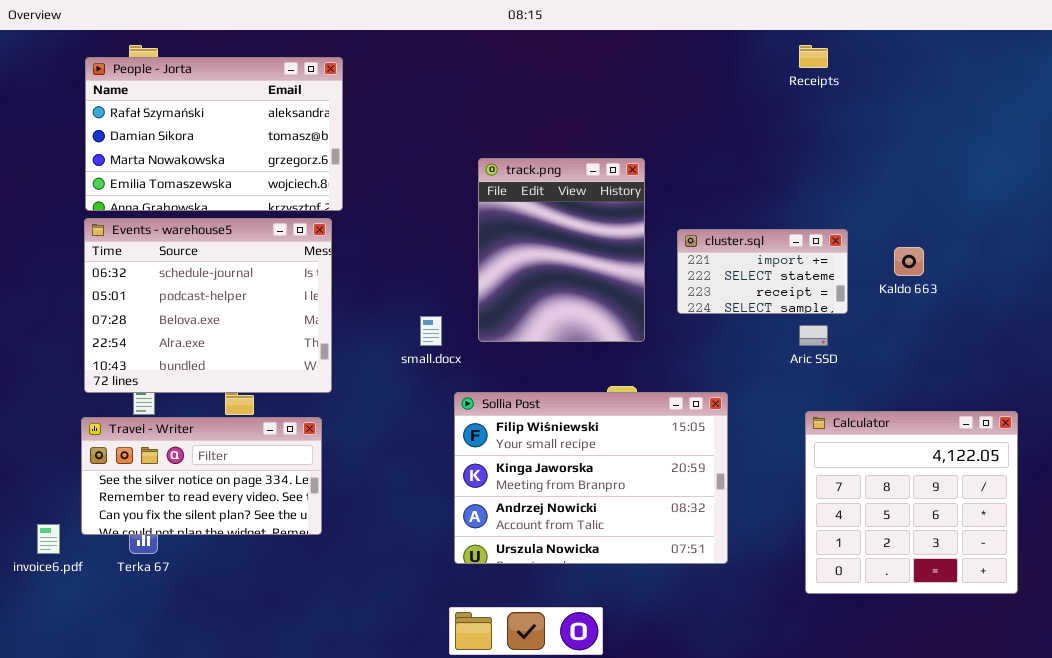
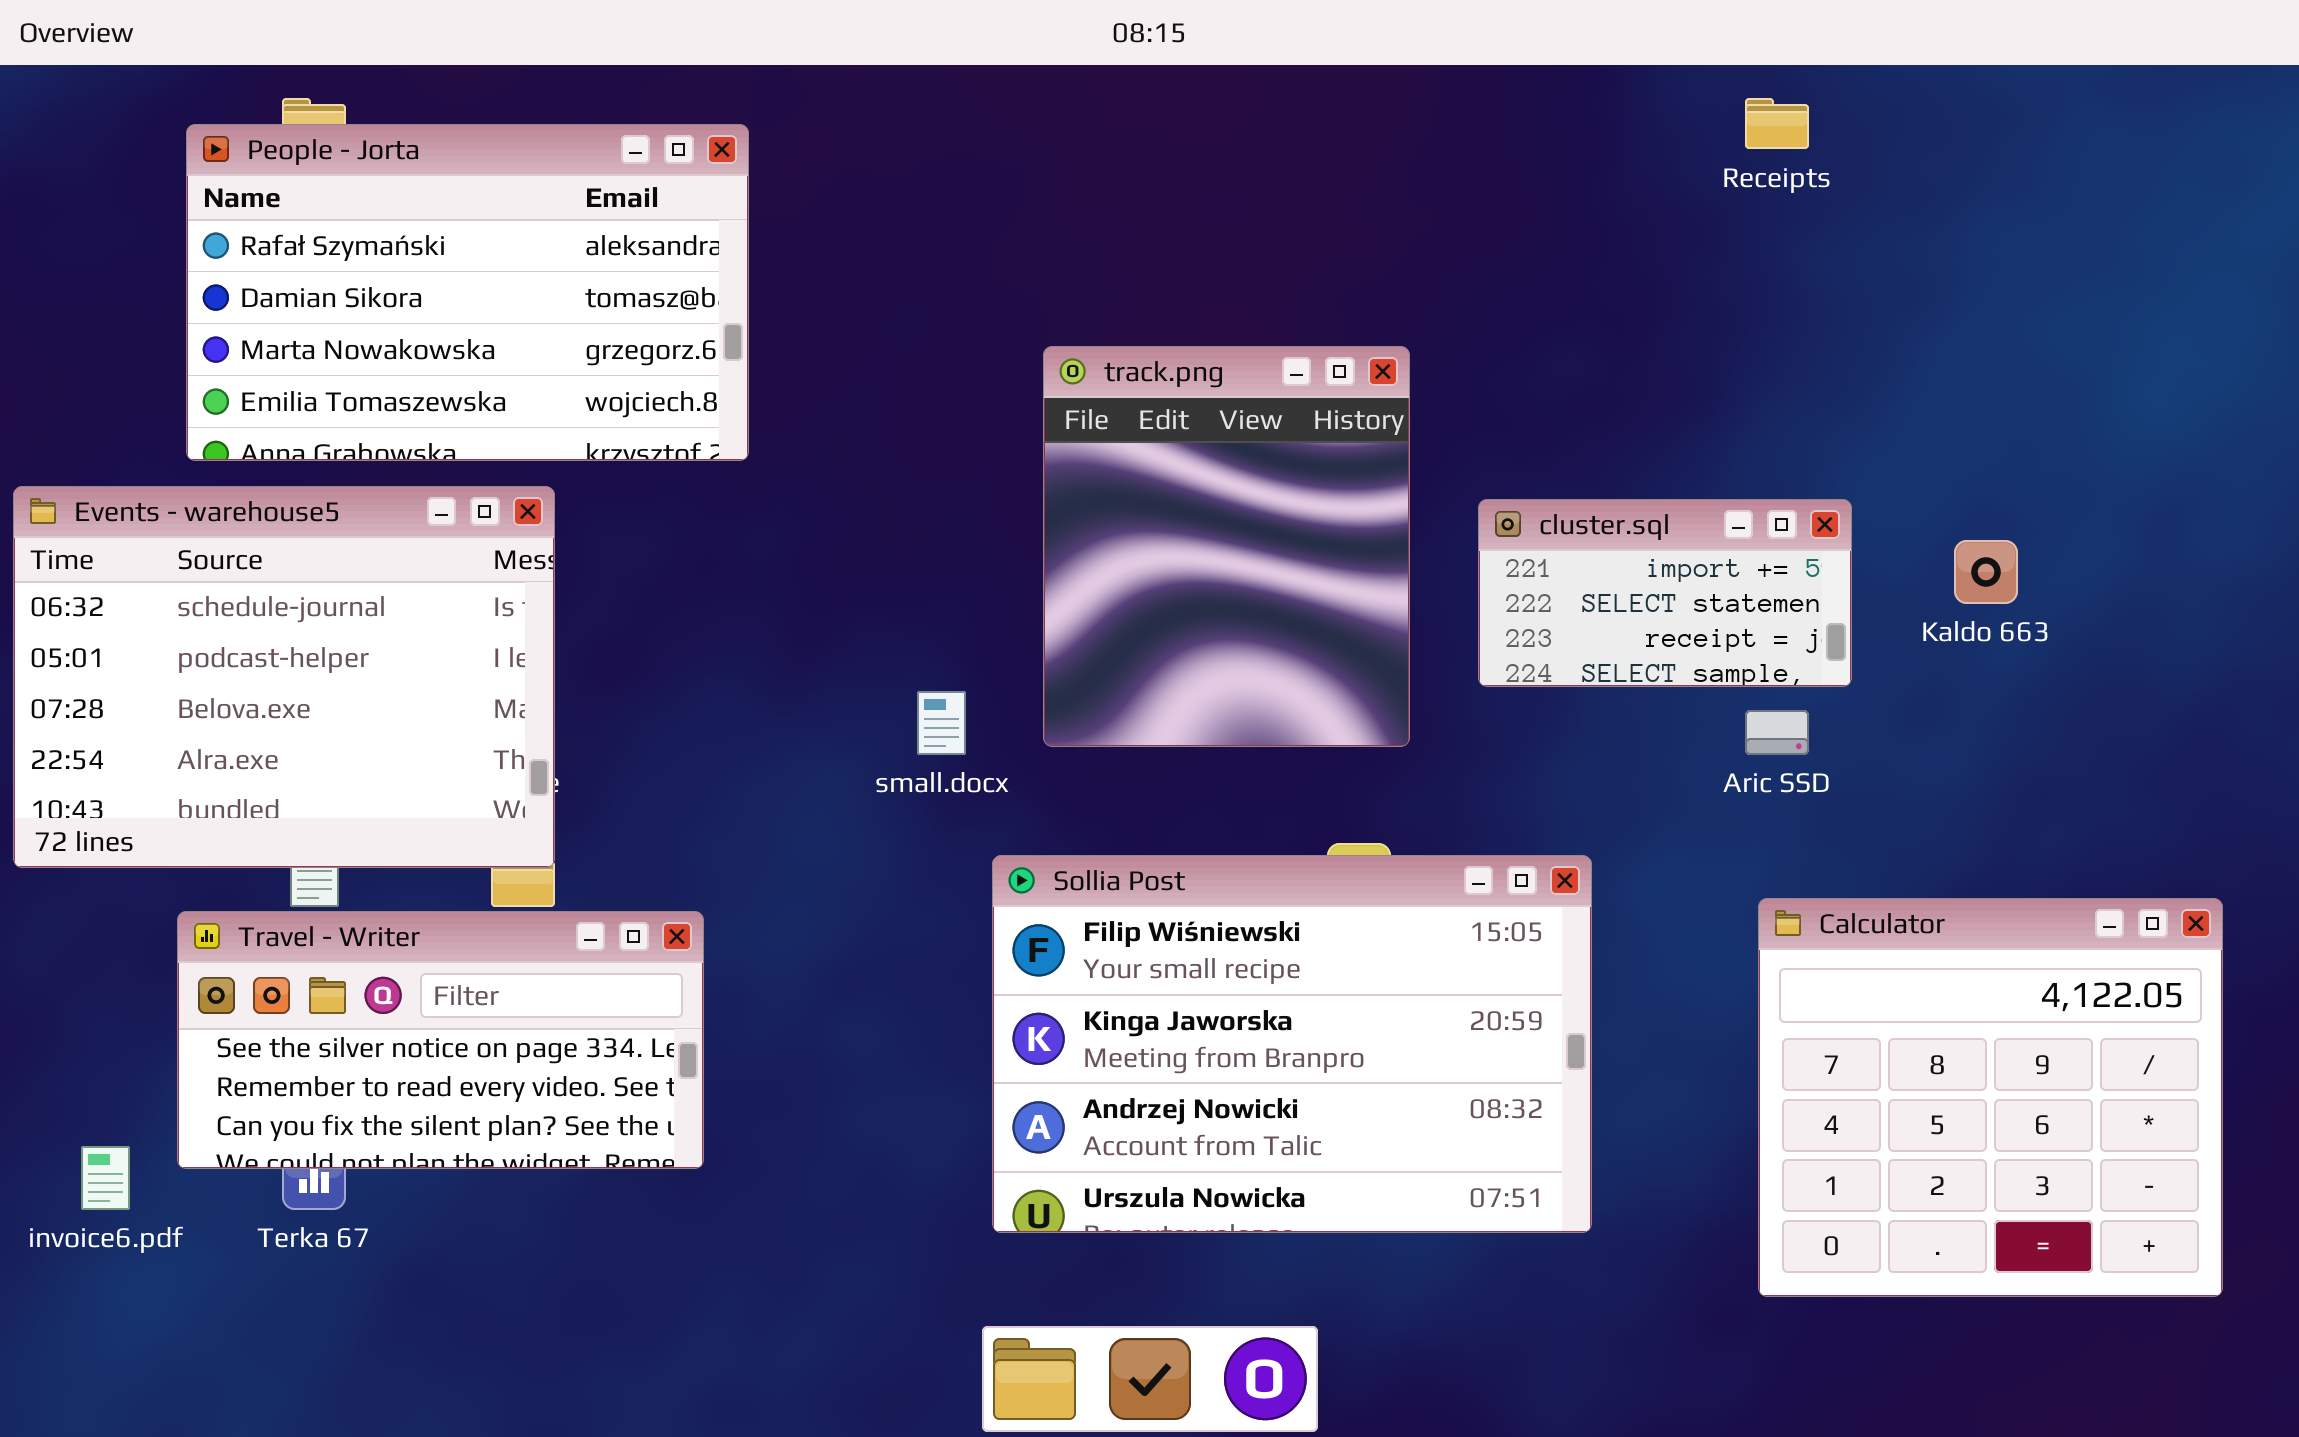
Events - warehouse5: [84,218,332,393] -> [13,486,555,868], moved

